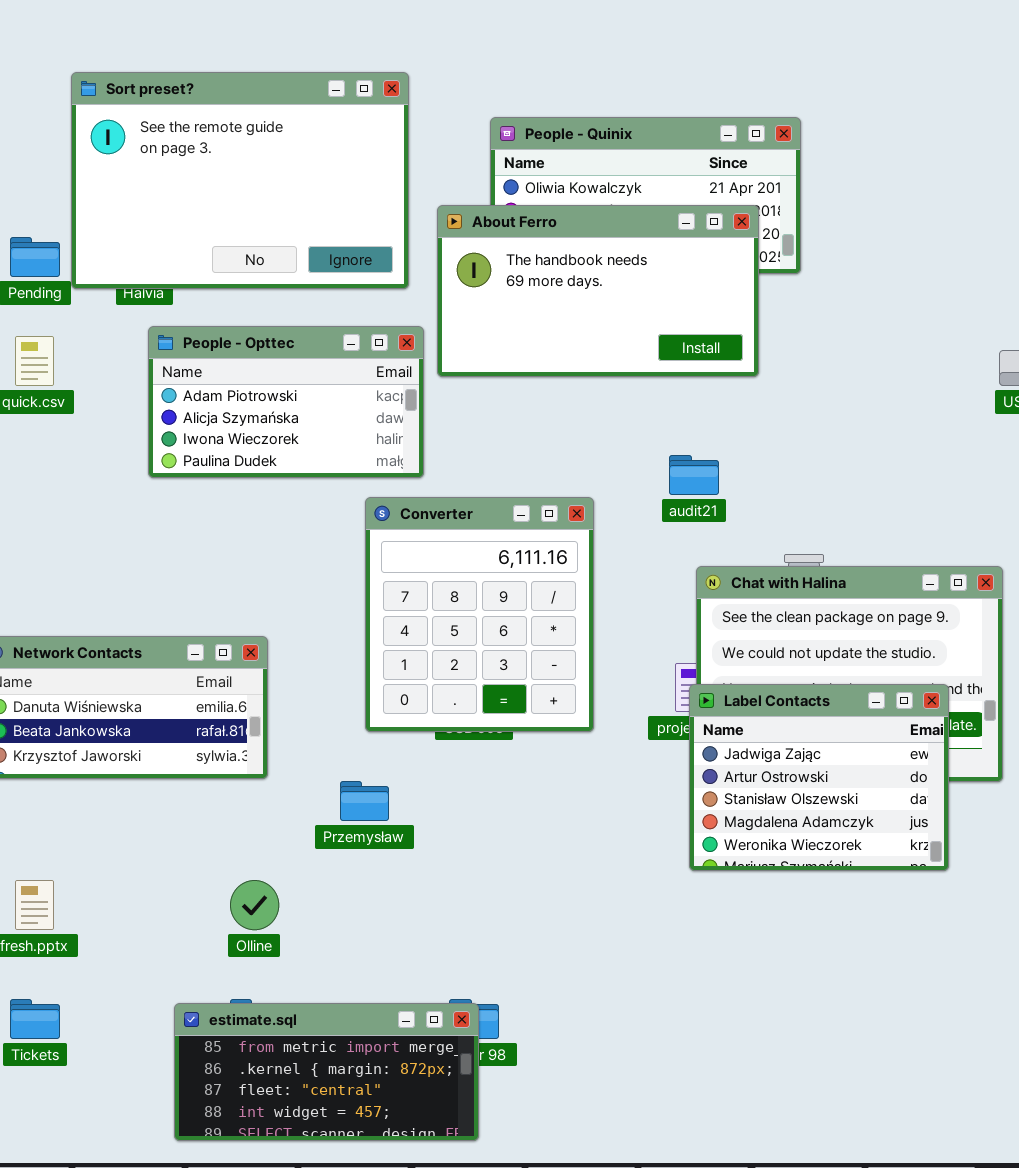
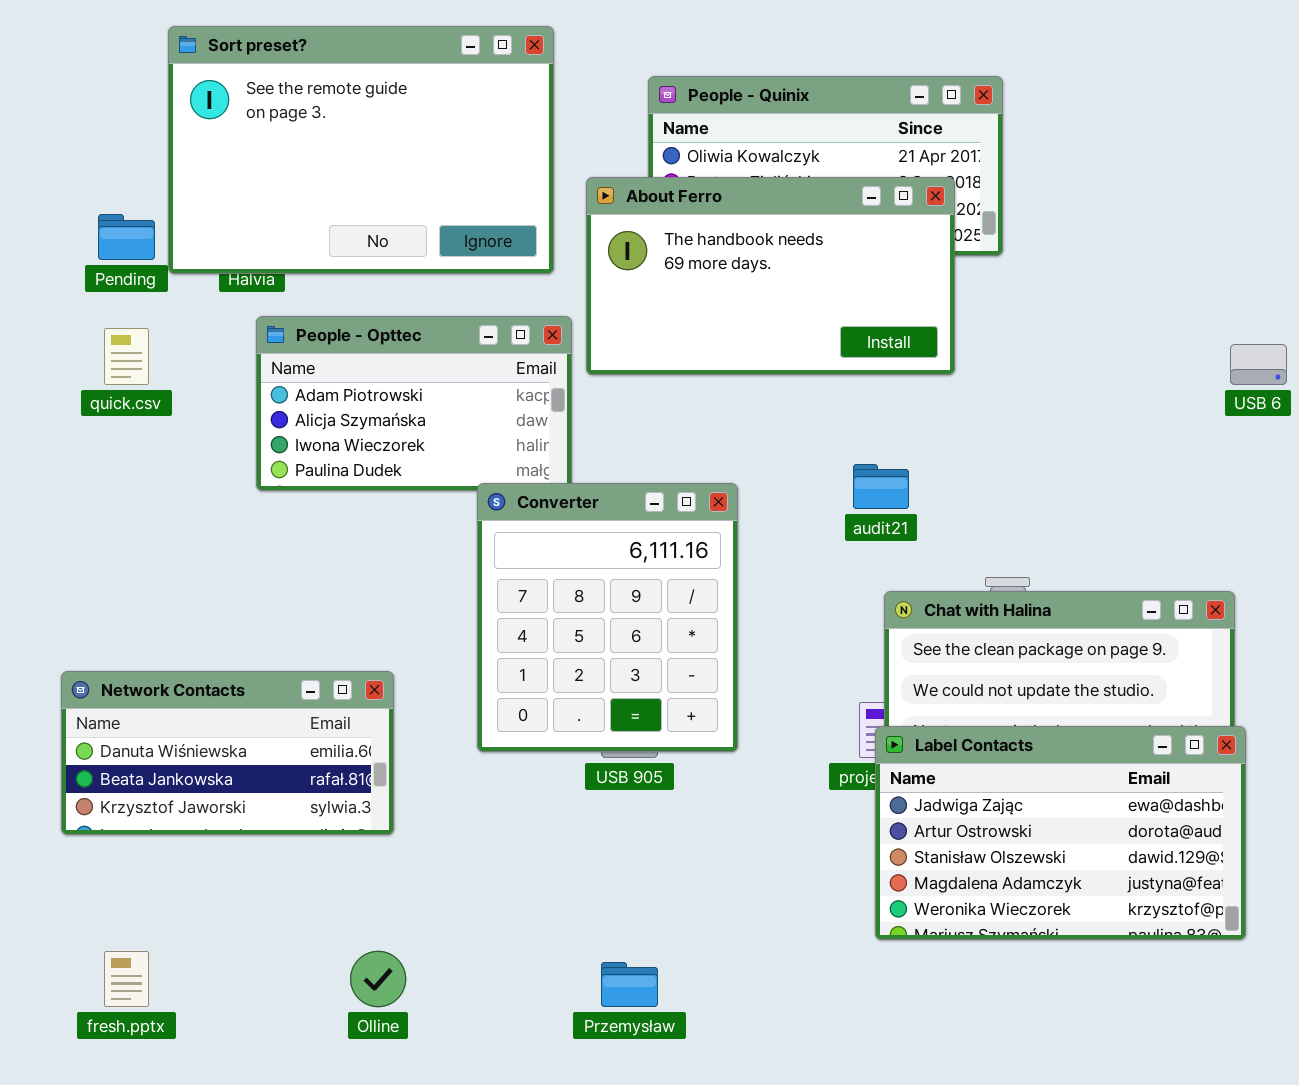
Converter: [365,497,594,732] -> [477,483,738,752], moved
Label Contacts: [689,684,949,871] -> [875,726,1246,940], resized
Przemysław: [340,781,389,821] -> [601,962,658,1007], moved

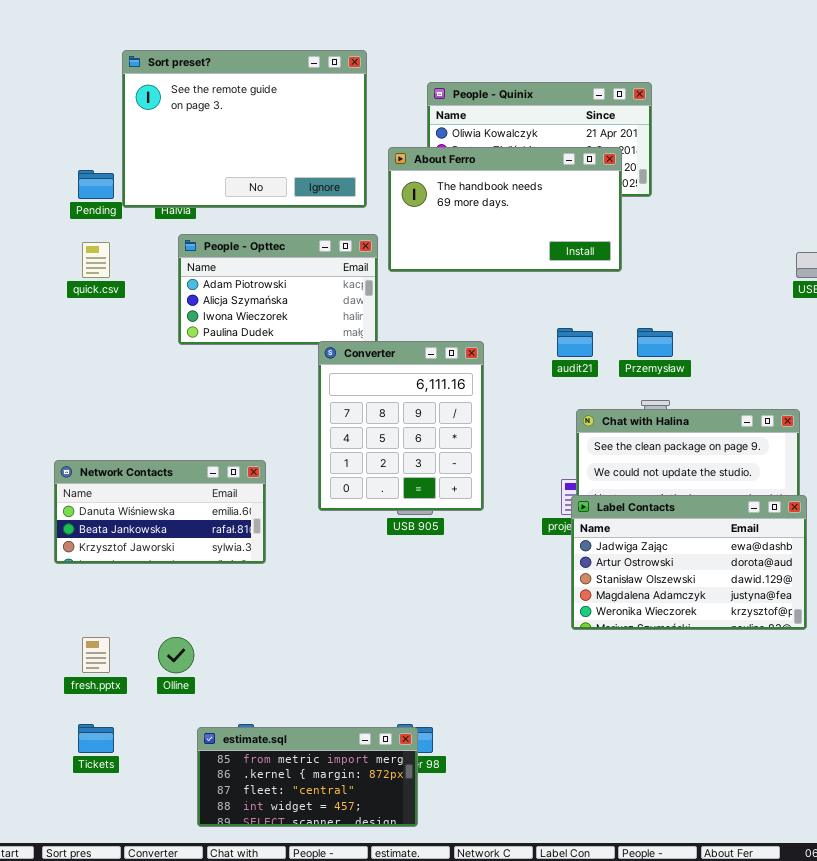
Olline: [350,951,406,1007] -> [158,637,194,673], moved
Przemysław: [601,962,658,1007] -> [637,328,673,357], moved

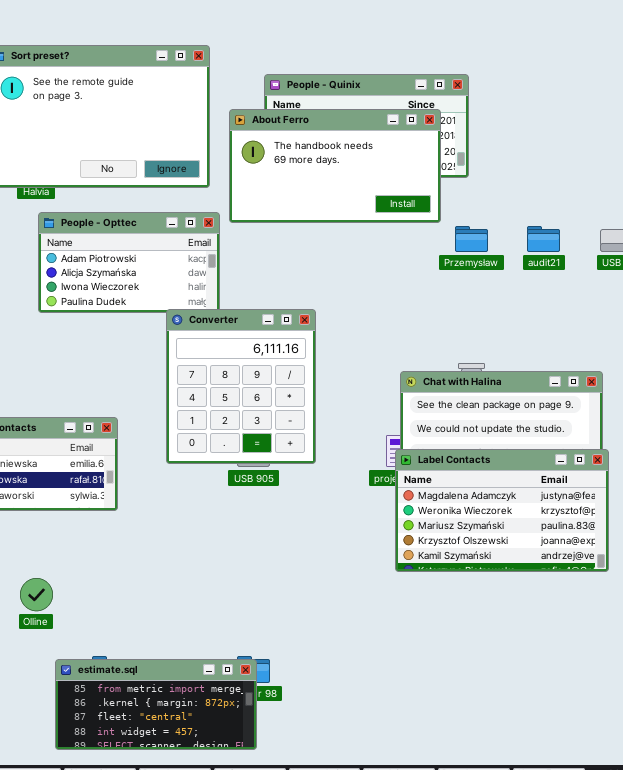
About Ferro: [388,147,622,272] -> [229,109,441,223], moved
audit21: [557,328,593,357] -> [527,226,560,252], moved
Przemysław: [637,328,673,357] -> [455,226,488,252], moved
Label Contacts: [571,495,807,630] -> [395,449,609,572], scrolled down 3 rows

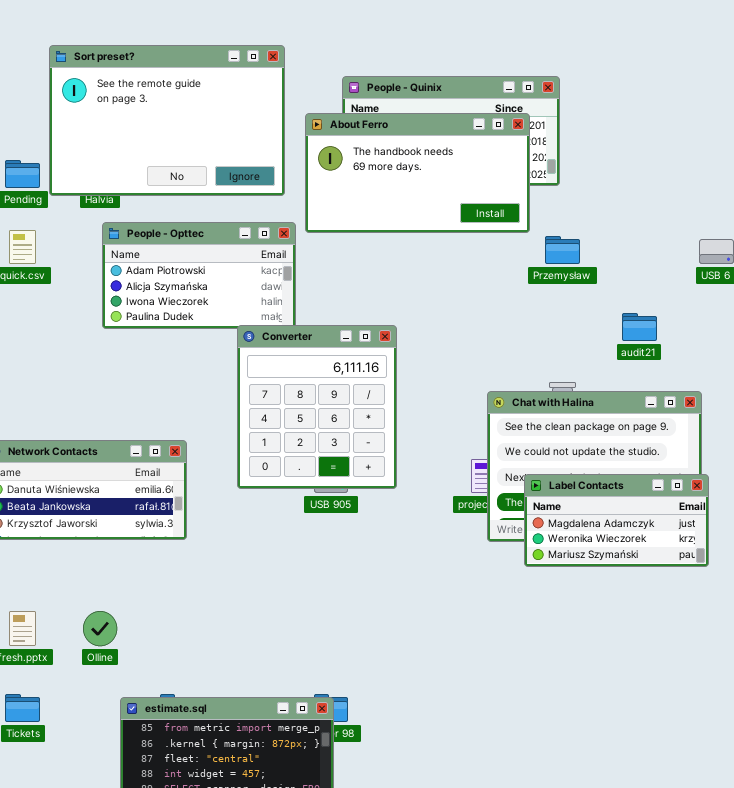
audit21: [527,226,560,252] -> [622,313,657,341], moved
Label Contacts: [395,449,609,572] -> [524,474,709,567], resized

